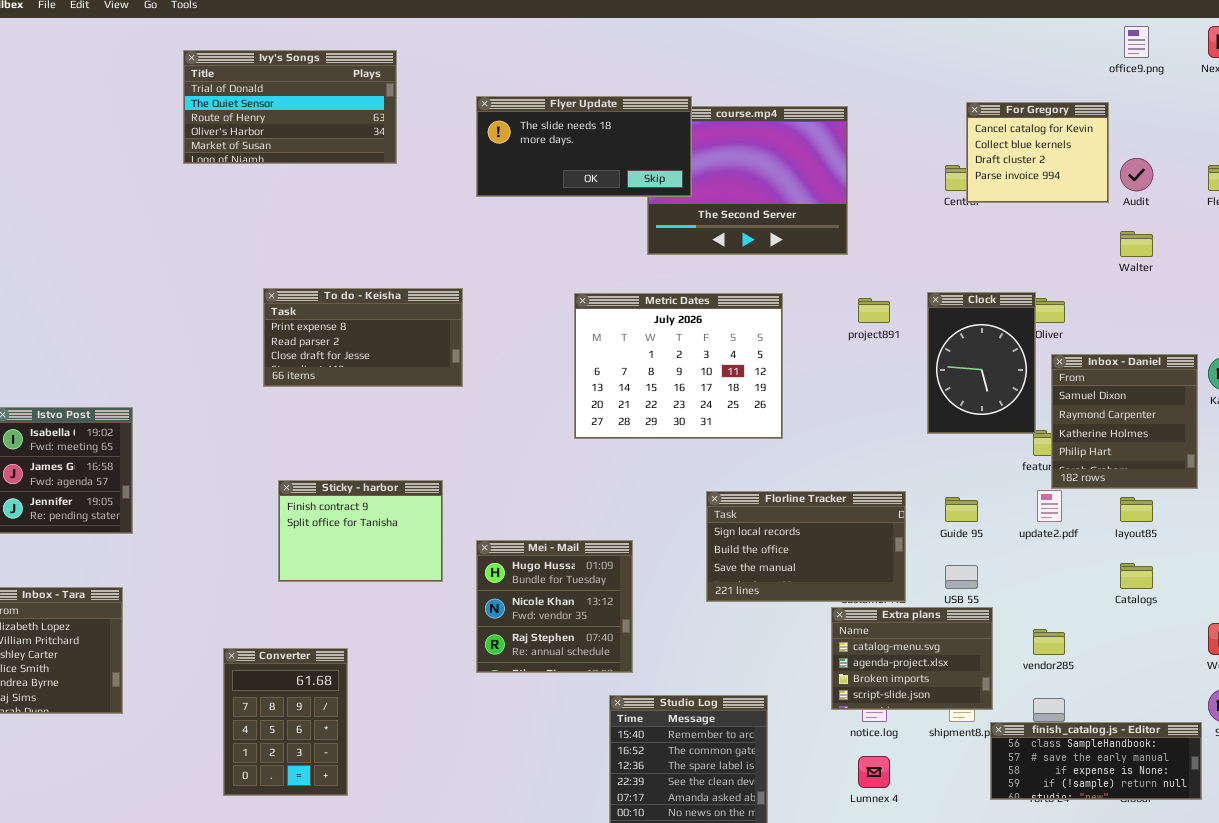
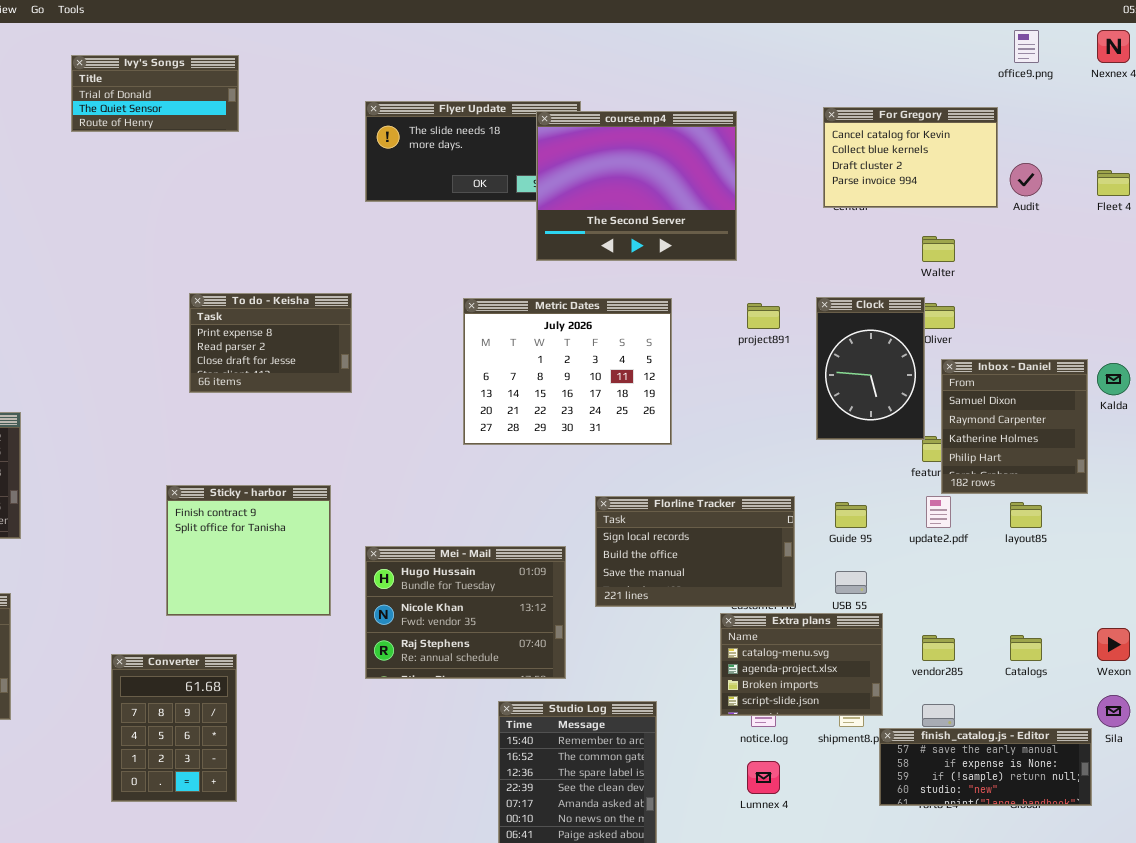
Ivy's Songs: [183,50,397,164] -> [71,55,239,132], resized
For Gregory: [966,102,1109,203] -> [823,107,998,208], resized
course.mp4: [647,106,848,255] -> [536,111,737,261], raised
Walter: [1120,231,1153,257] -> [922,236,955,262], moved
To do - Keisha: [263,288,463,387] -> [189,293,352,393], resized
Sticky - harbor: [278,480,443,582] -> [166,485,331,616], resized
Mei - Mail: [476,540,633,673] -> [365,546,566,679], resized
Catalogs: [1120,563,1153,589] -> [1010,635,1042,661], moved
finish_catalog.js - Editor: [990,722,1202,800] -> [879,728,1092,806], scrolled down 1 row

